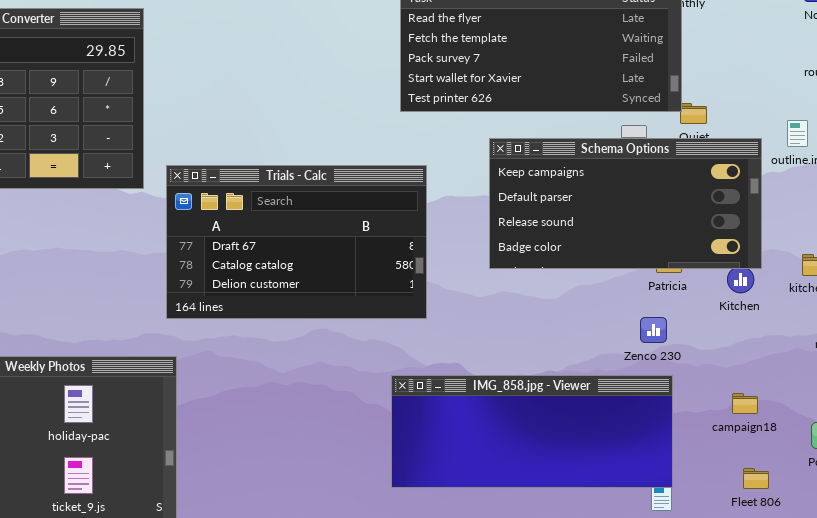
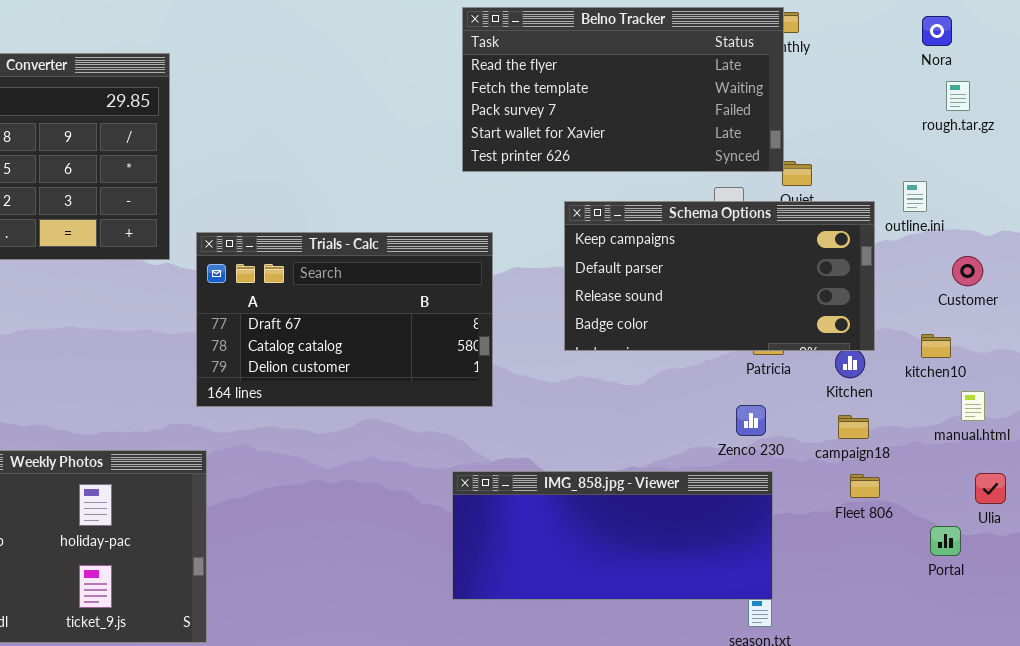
campaign18: [732,393,758,414] -> [838,415,869,439], moved
Fleet 806: [743,468,769,489] -> [850,474,880,498], moved

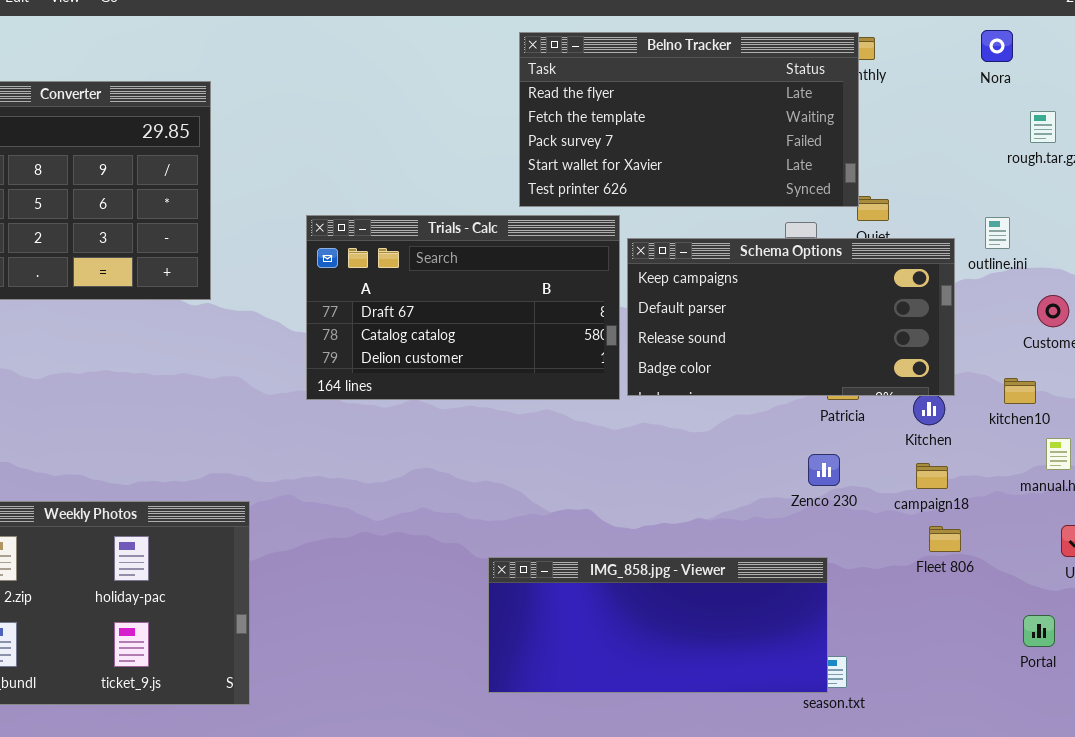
Nora: [922,16,952,46] -> [981,30,1013,62], moved
Trials - Calc: [196,232,493,407] -> [306,215,620,400], moved
IMG_858.jpg - Viewer: [452,471,773,600] -> [488,557,828,693], moved
Portal: [930,526,961,556] -> [1023,615,1055,647], moved

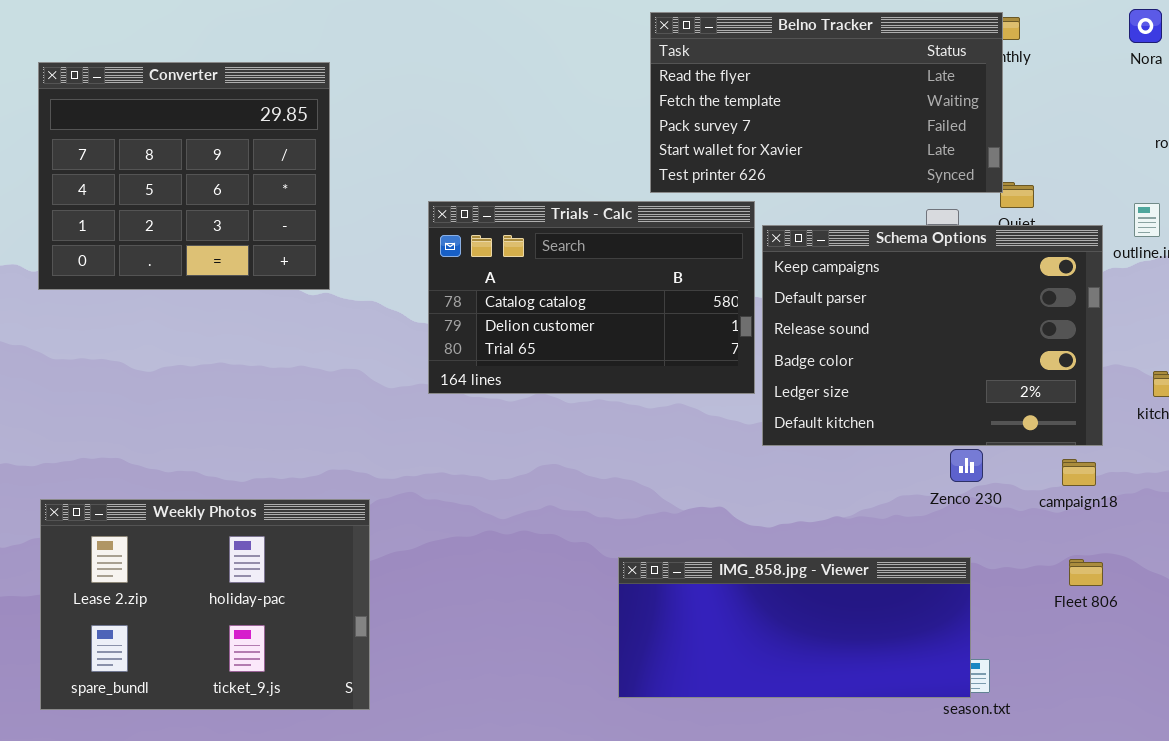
Trials - Calc: [306,215,620,400] -> [428,201,755,394], scrolled down 1 row
Schema Options: [627,238,955,396] -> [762,225,1103,446], resized
Fleet 806: [929,526,961,552] -> [1069,559,1103,586], moved

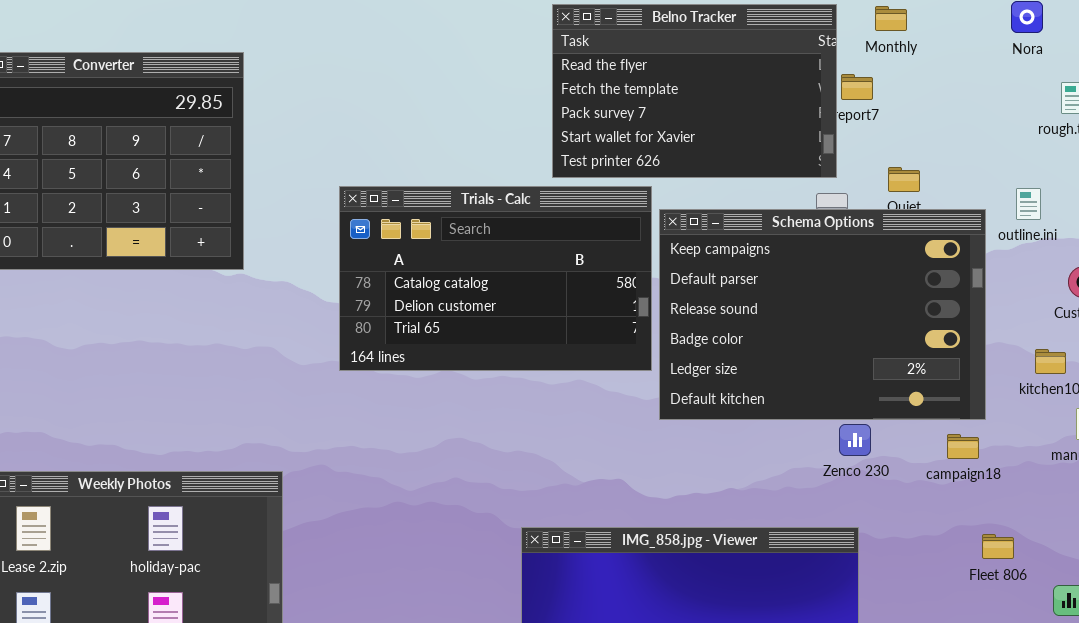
Belno Tracker: [650,12,1003,193] -> [552,4,837,178], resized
Fleet 806: [1069,559,1103,586] -> [982,534,1014,559], moved

